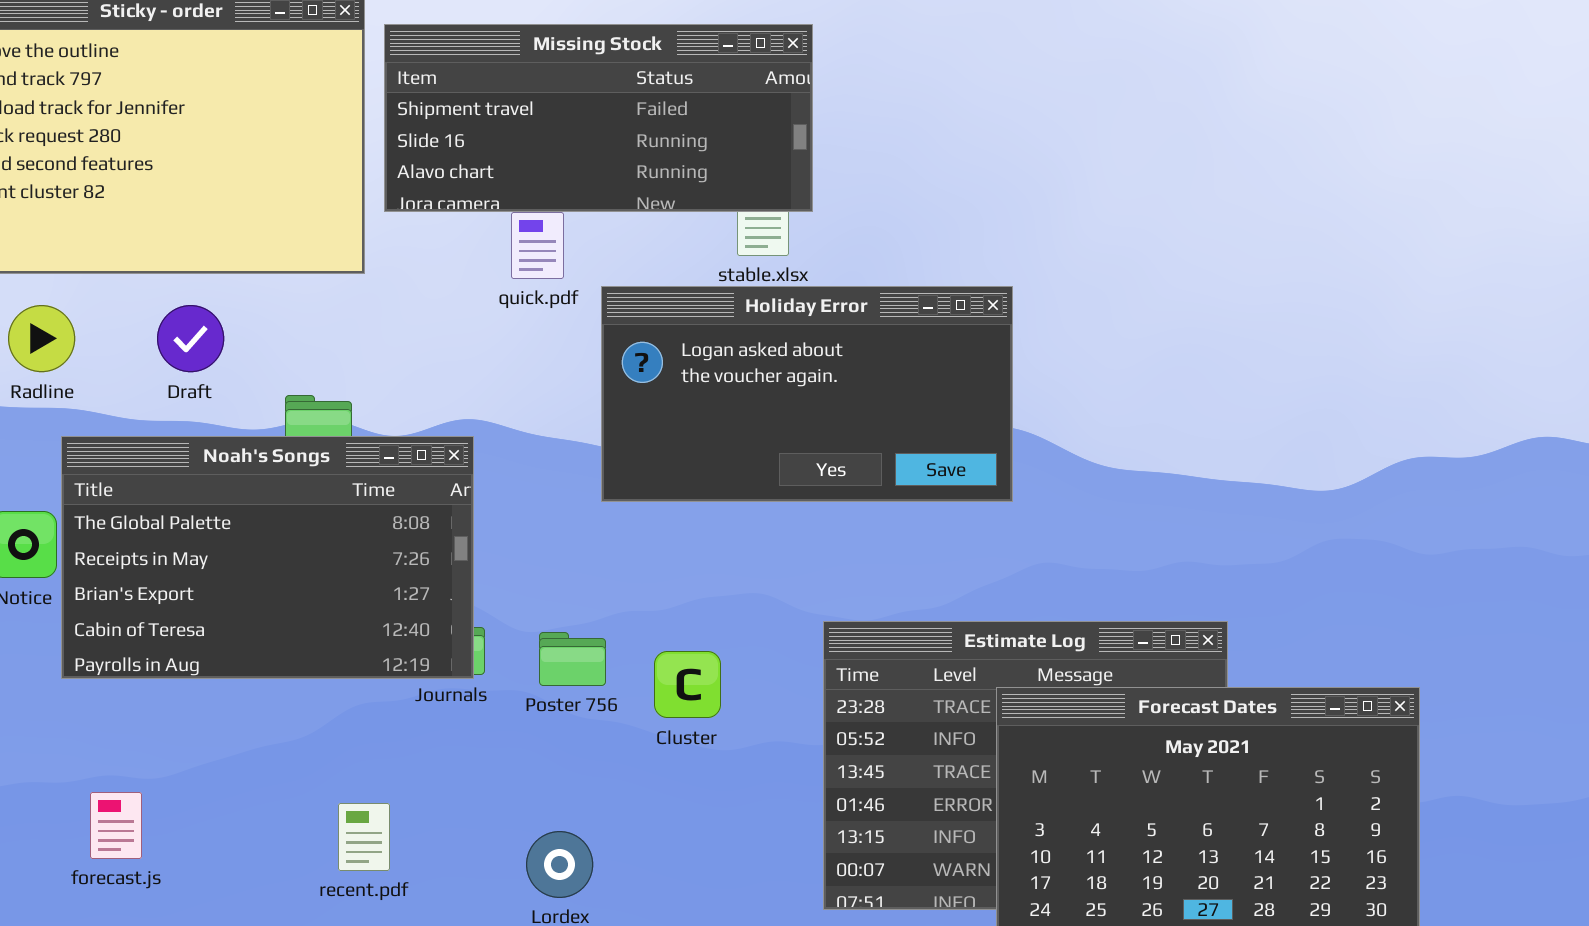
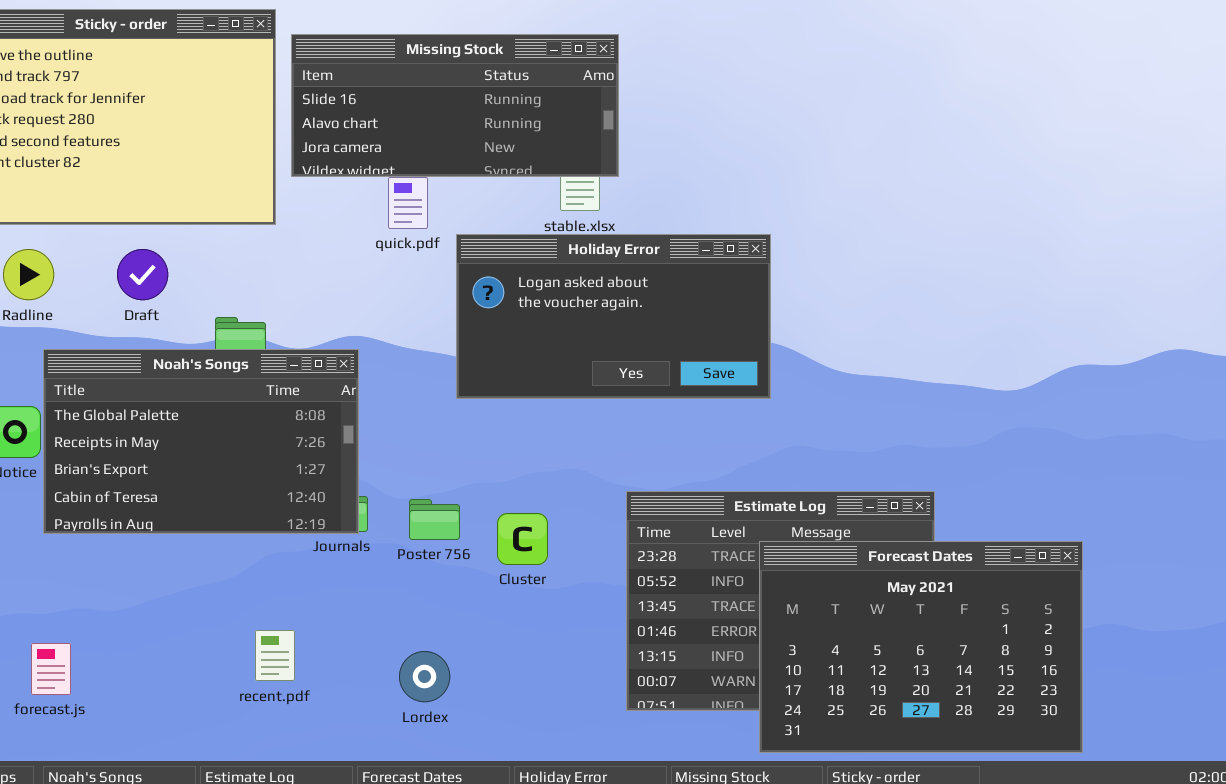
Missing Stock: [384,24,813,212] -> [291,34,619,177], scrolled down 1 row
forecast.js: [90,792,142,859] -> [31,643,71,695], moved

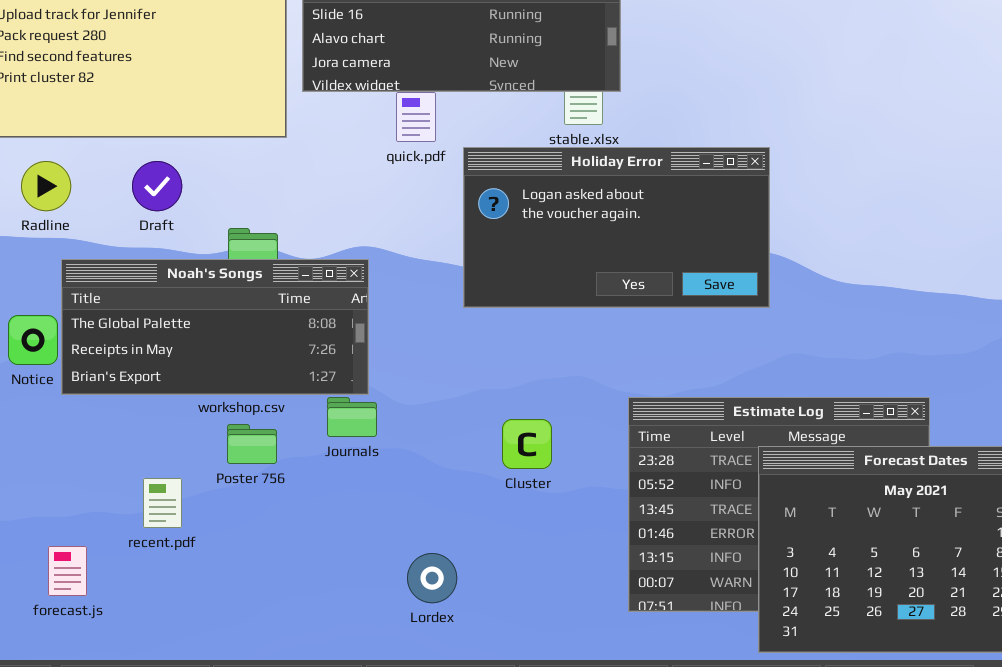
Noah's Songs: [43,349,359,534] -> [61,259,369,395], resized
Poster 756: [409,499,460,540] -> [227,424,277,464], moved
recent.pdf: [255,630,295,681] -> [143,478,182,528], moved

